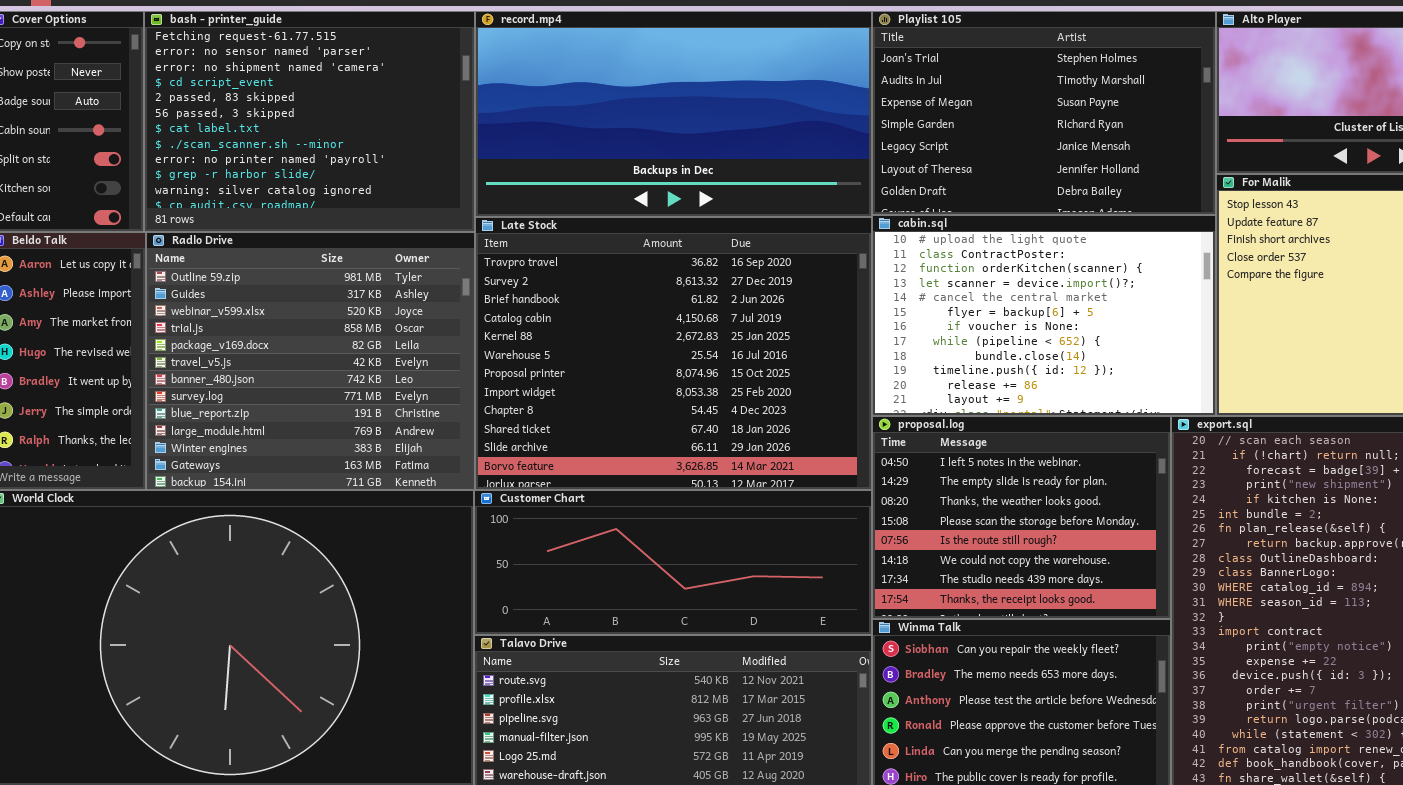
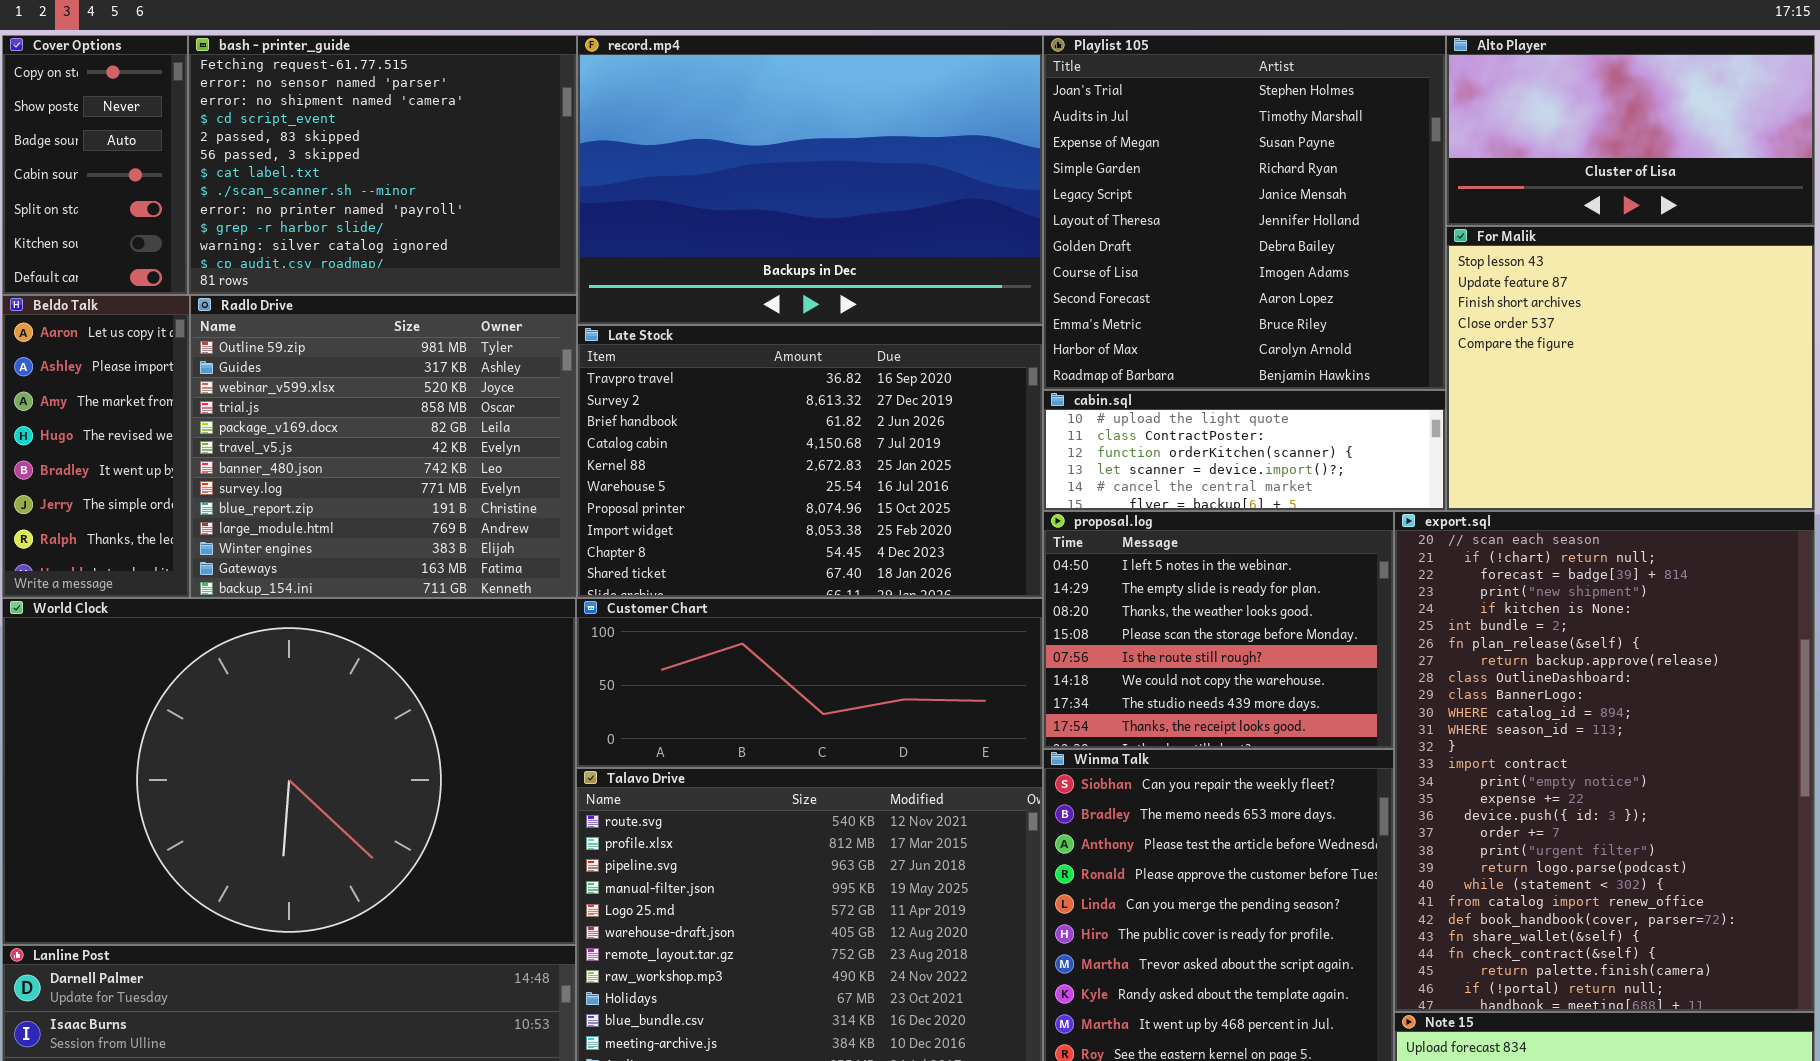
record.mp4: [475,11,872,217] -> [577,35,1043,325], resized
Playlist 105: [872,11,1216,215] -> [1043,35,1446,390], resized
cabin.sql: [872,215,1216,416] -> [1043,390,1446,511], resized
Late Stock: [475,217,872,490] -> [577,325,1043,598], resized

